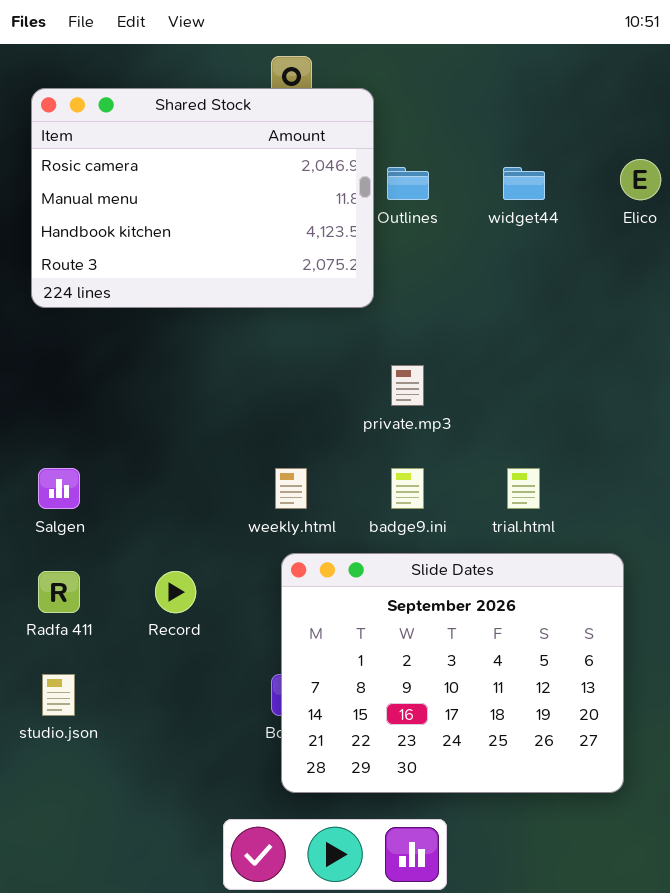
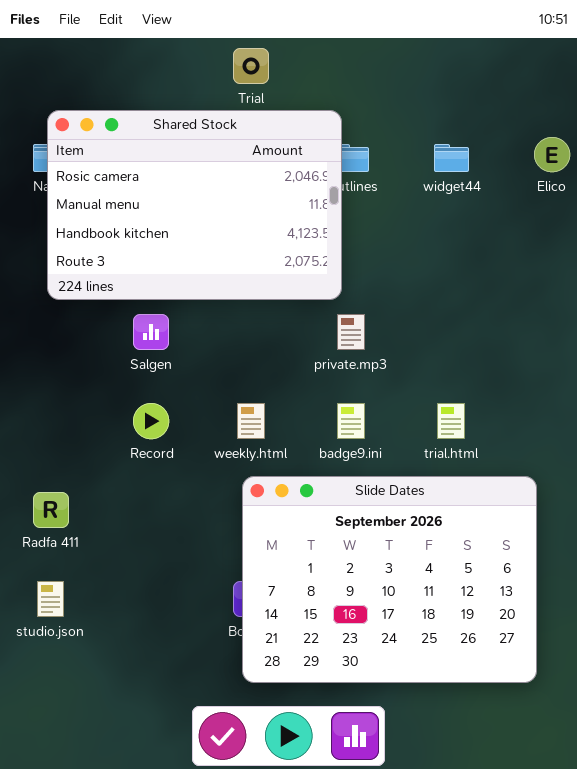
Shared Stock: [31,88,374,308] -> [47,110,342,300], moved
Salgen: [38,468,80,509] -> [133,314,169,350], moved
Record: [155,571,196,613] -> [133,403,169,439], moved

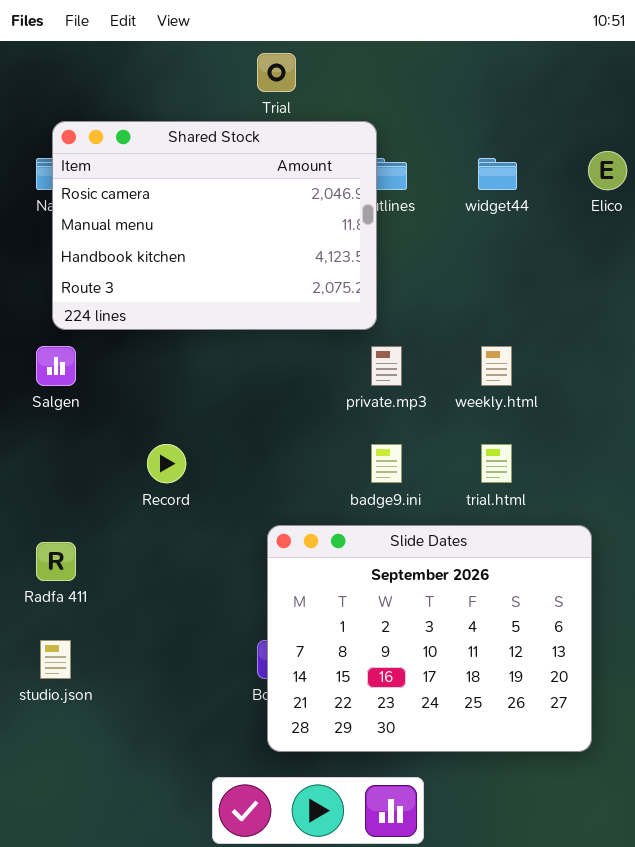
Salgen: [133,314,169,350] -> [36,346,76,386], moved
weekly.html: [237,403,265,439] -> [481,346,512,386], moved

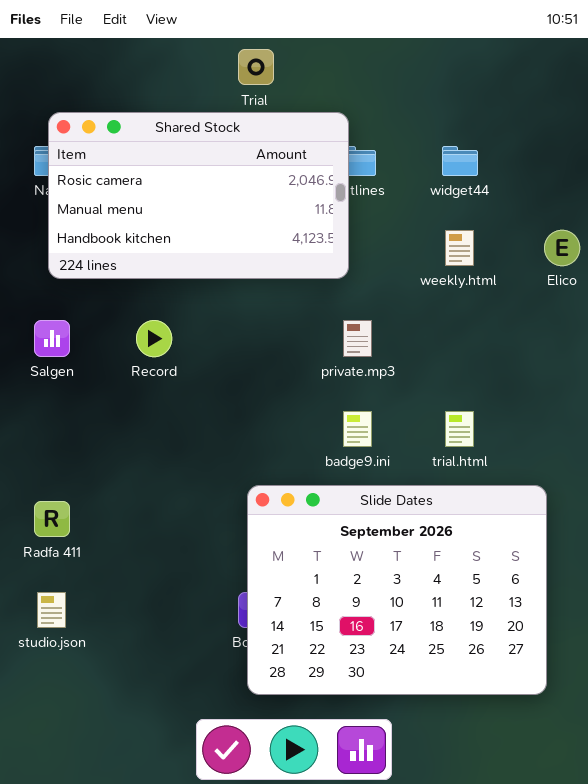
Shared Stock: [52,121,377,330] -> [48,112,349,279], resized
Elico: [588,151,627,190] -> [544,230,580,266], moved
weekly.html: [481,346,512,386] -> [445,230,474,266], moved
Record: [147,444,186,483] -> [136,320,172,357], moved

